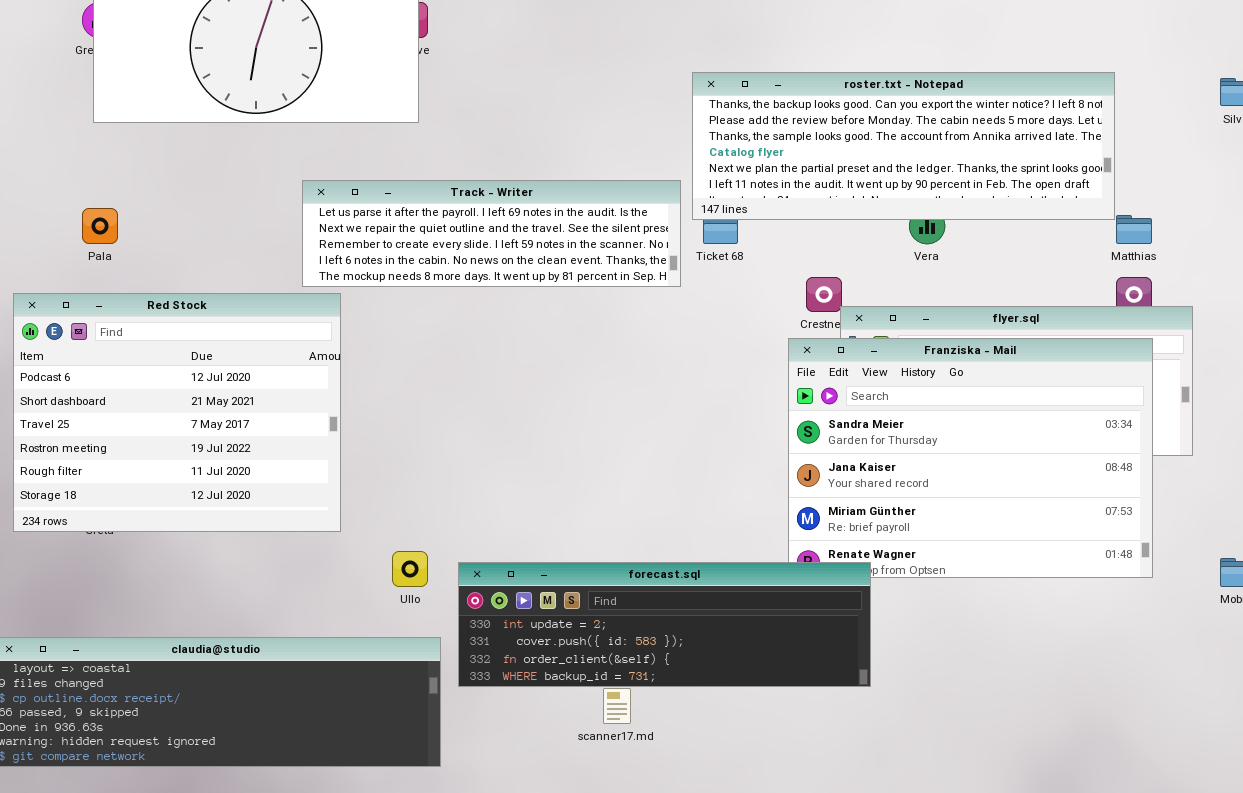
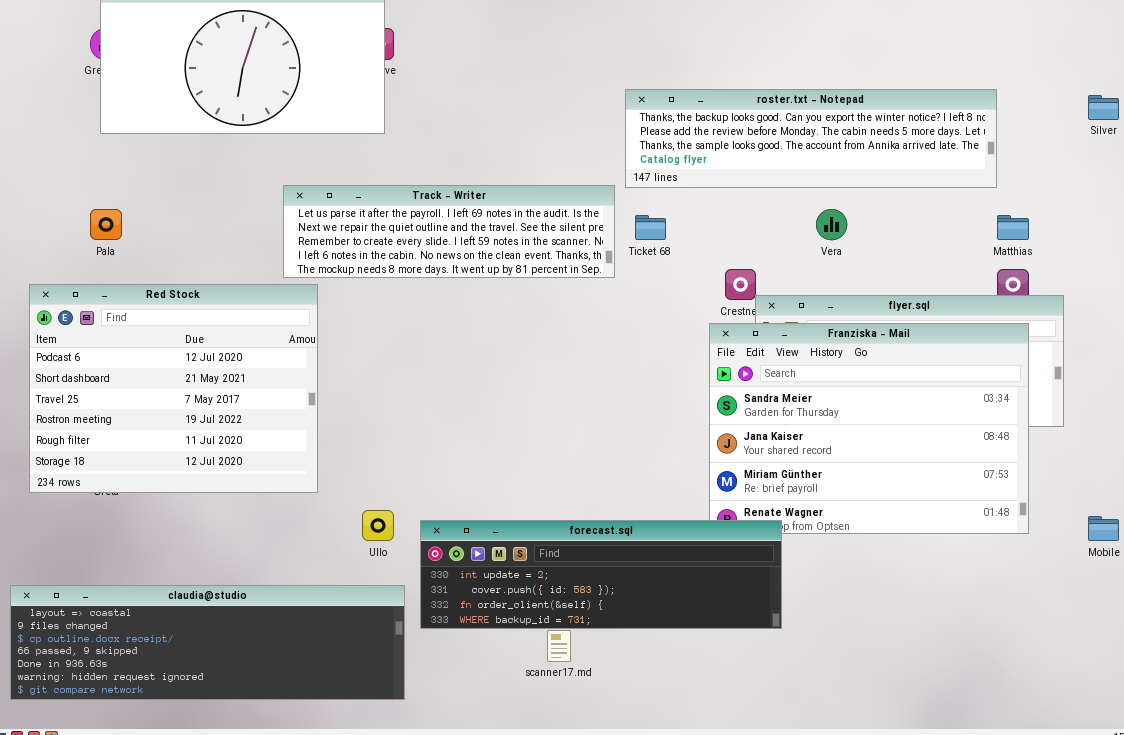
roster.txt - Notepad: [692,72,1115,220] -> [625,89,997,188], resized

